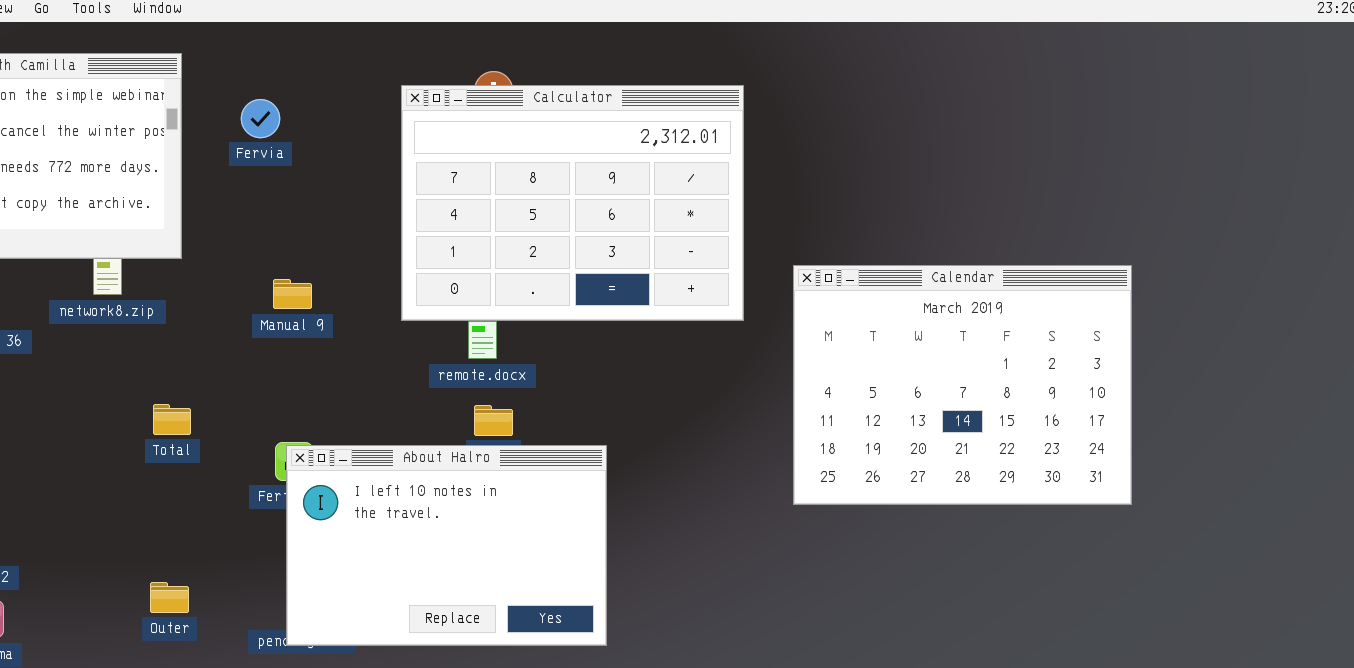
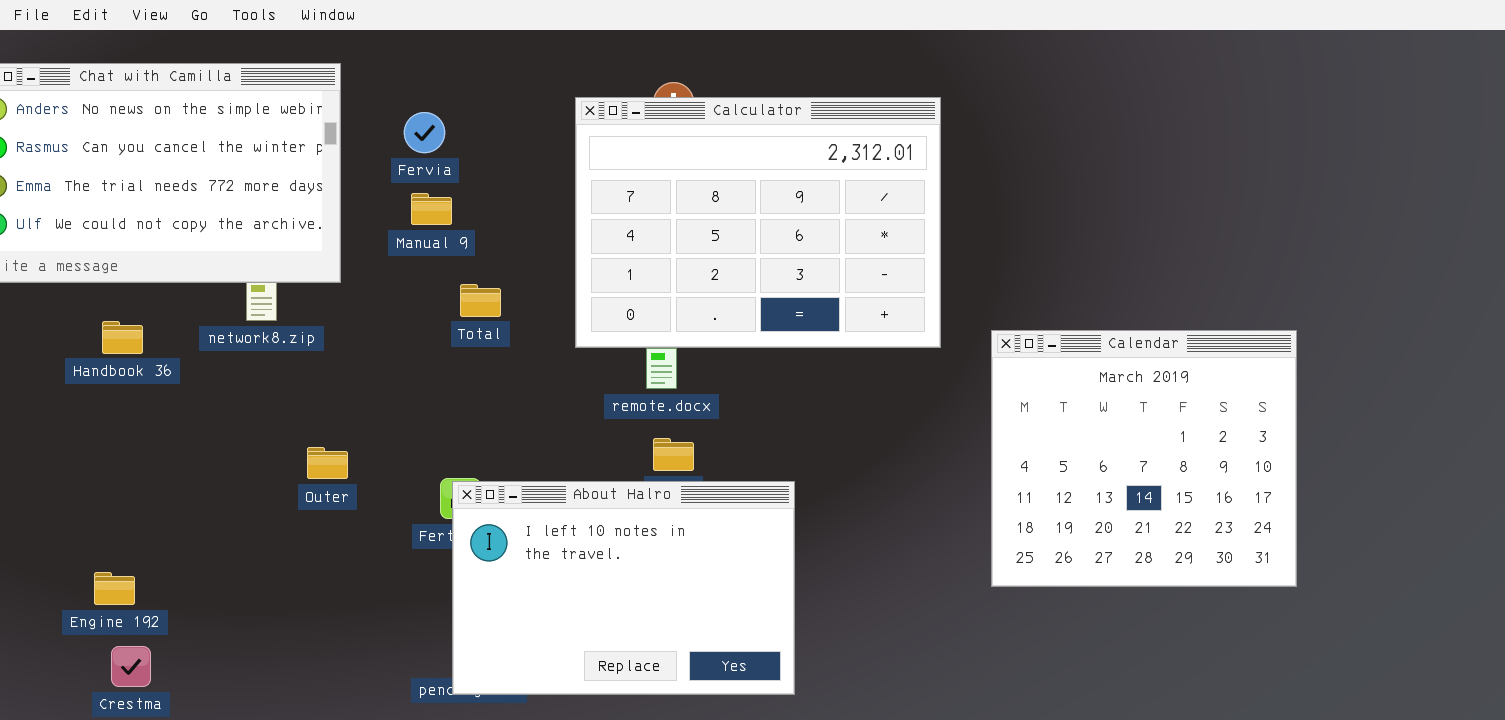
Calendar: [793,265,1132,505] -> [991,330,1297,587], moved, resized
Manual 9: [273,279,312,309] -> [411,193,452,225], moved
Total: [153,404,191,435] -> [460,284,501,317], moved
Outer: [150,582,189,613] -> [307,447,348,479], moved

